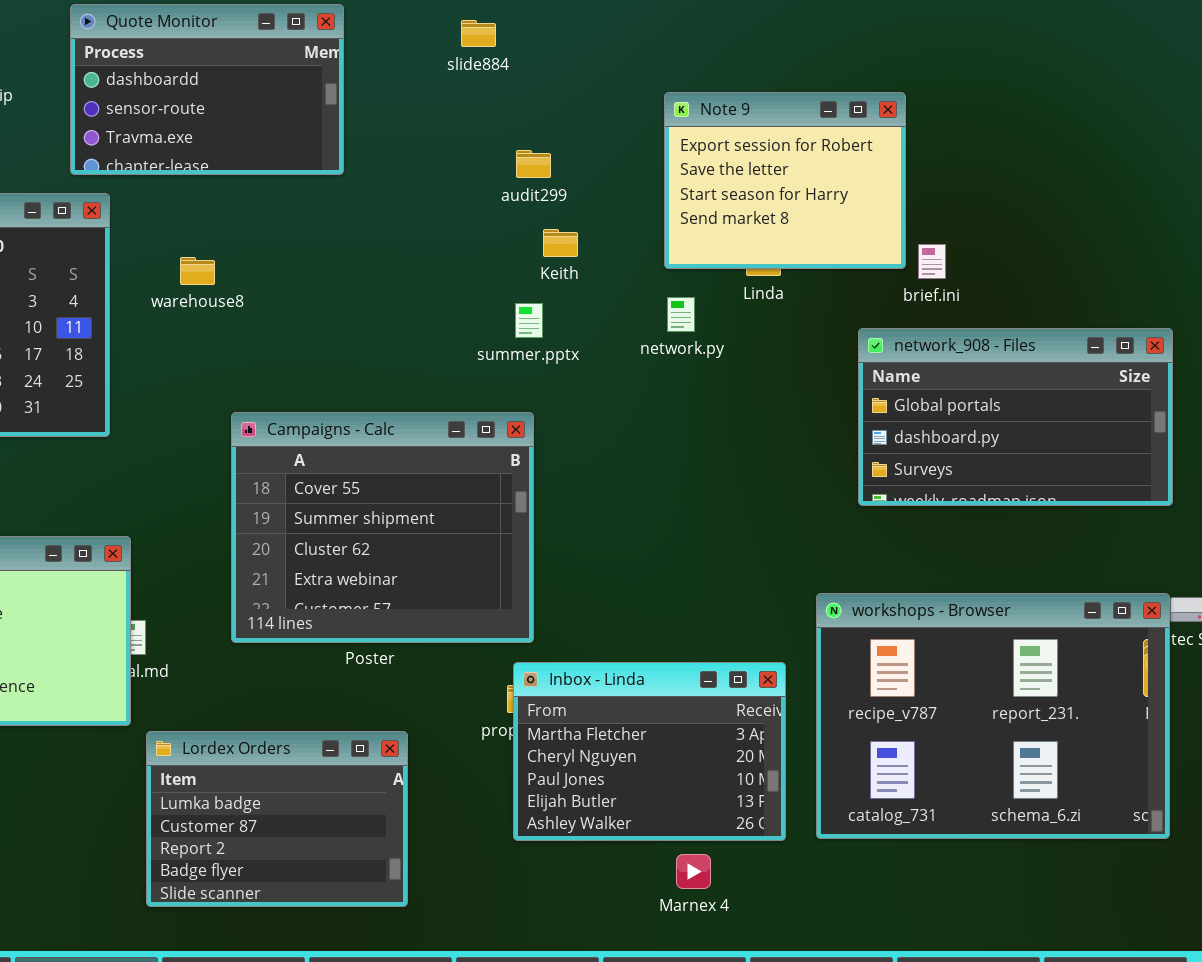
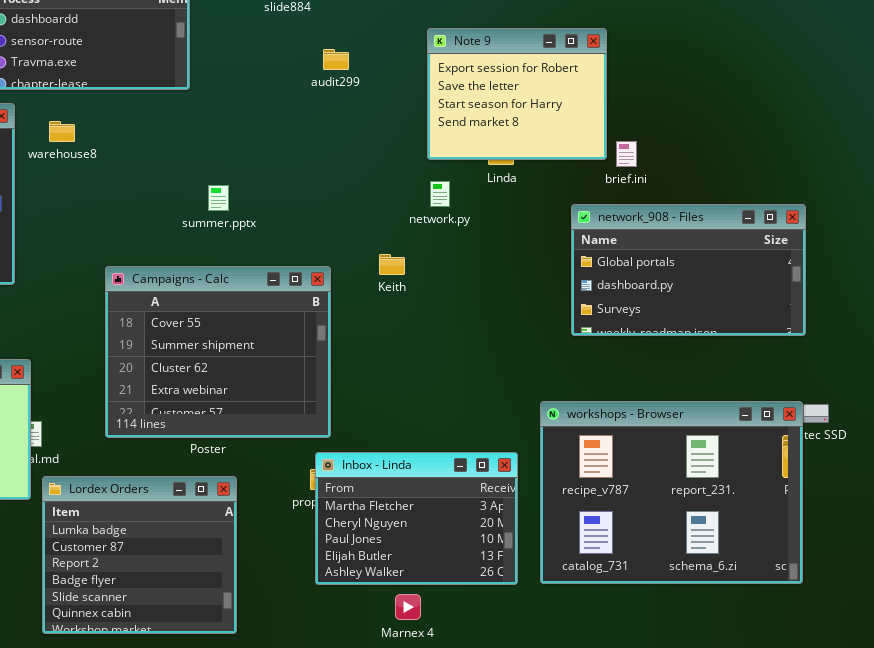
audit299: [516,150,551,178] -> [323,49,349,70], moved
Keith: [543,229,578,257] -> [379,254,405,275], moved
warehouse8: [180,257,215,285] -> [49,121,75,142], moved
summer.pptx: [515,303,543,338] -> [208,185,229,211], moved
Lordex Orders: [146,731,408,907] -> [42,476,237,634], resized
Marnex 4: [676,854,711,889] -> [395,594,421,620], moved

